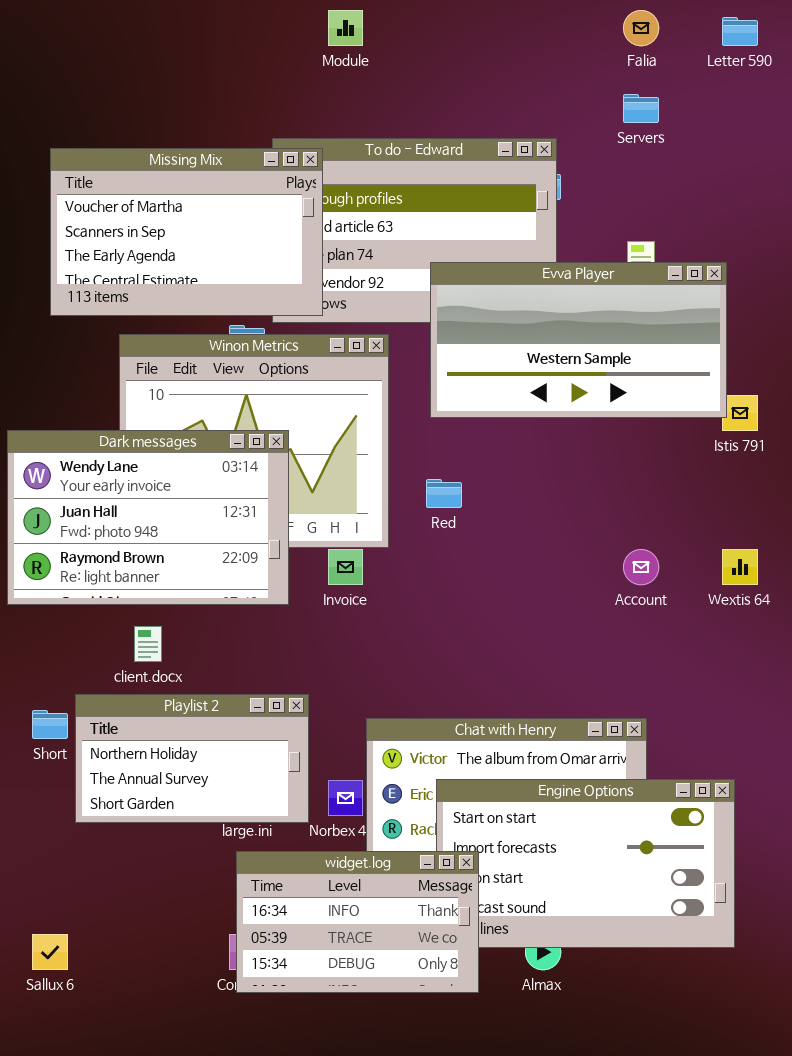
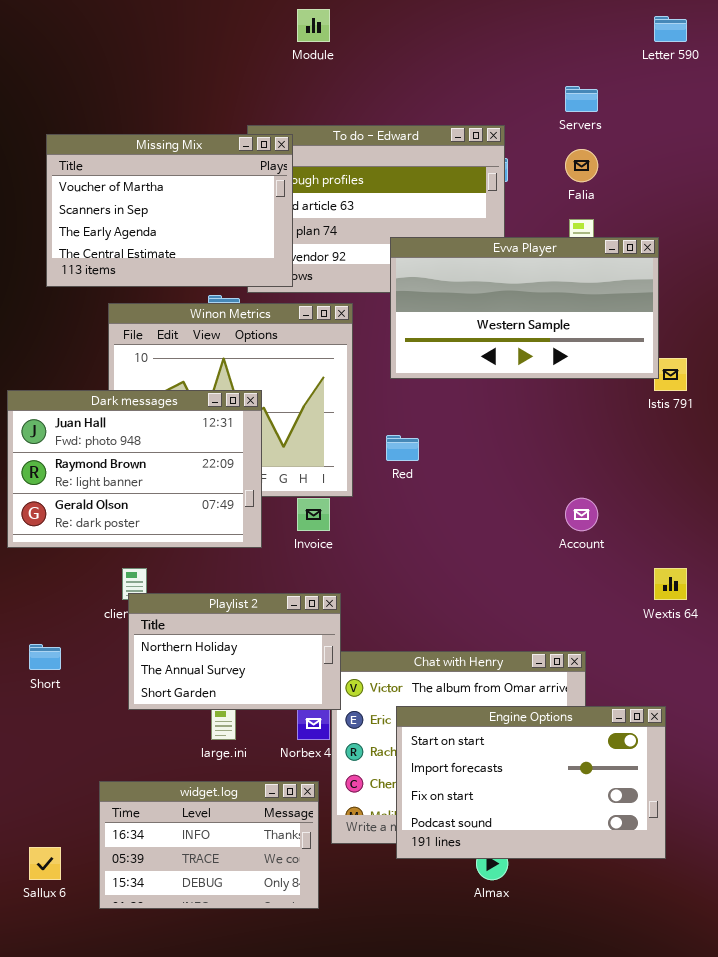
Falia: [623,10,659,46] -> [565,149,598,182], moved
Dark messages: [7,430,289,605] -> [7,390,262,548], scrolled down 1 row
Wextis 64: [722,549,758,585] -> [654,568,687,600], moved
Playlist 2: [75,694,309,823] -> [128,593,341,710], moved
widget.log: [236,851,479,993] -> [99,781,319,909], moved

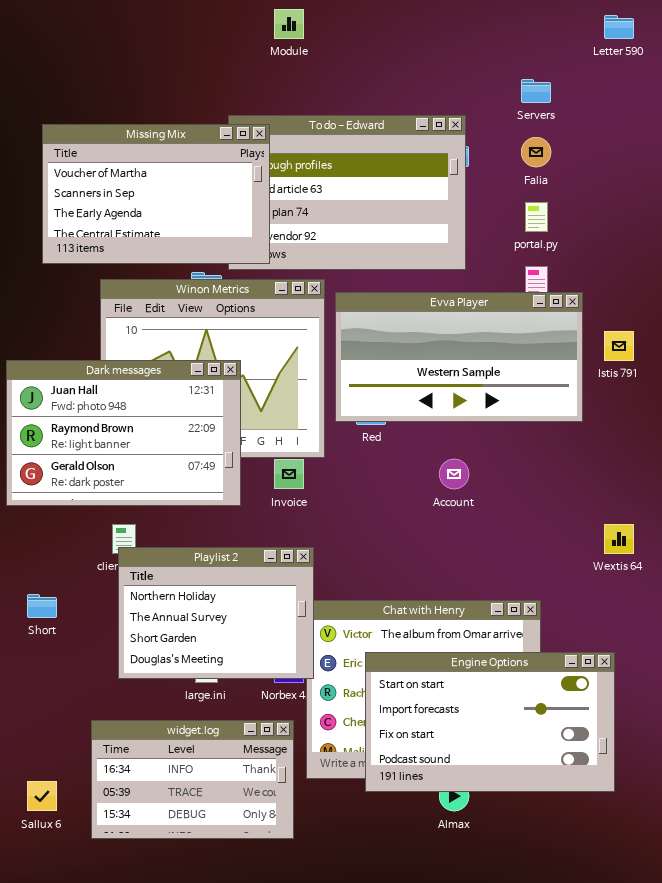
Evva Player: [390,237,659,379] -> [335,292,583,422], moved
Account: [565,498,598,531] -> [439,459,469,489], moved
Playlist 2: [128,593,341,710] -> [118,547,314,679], resized

